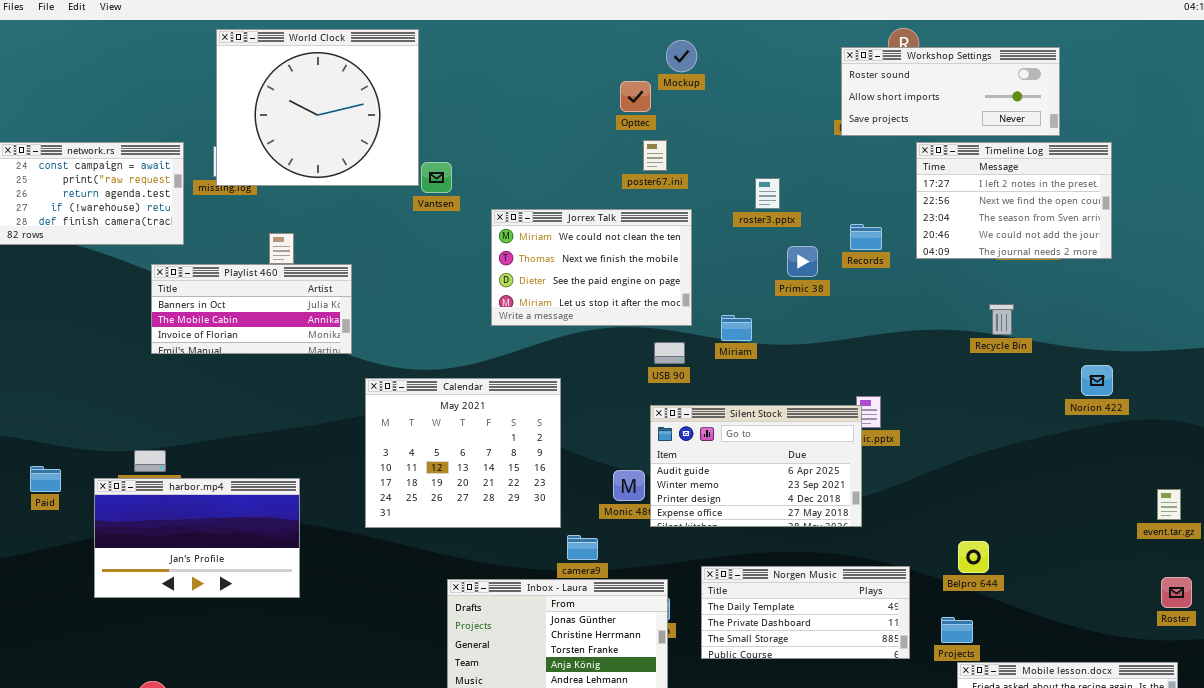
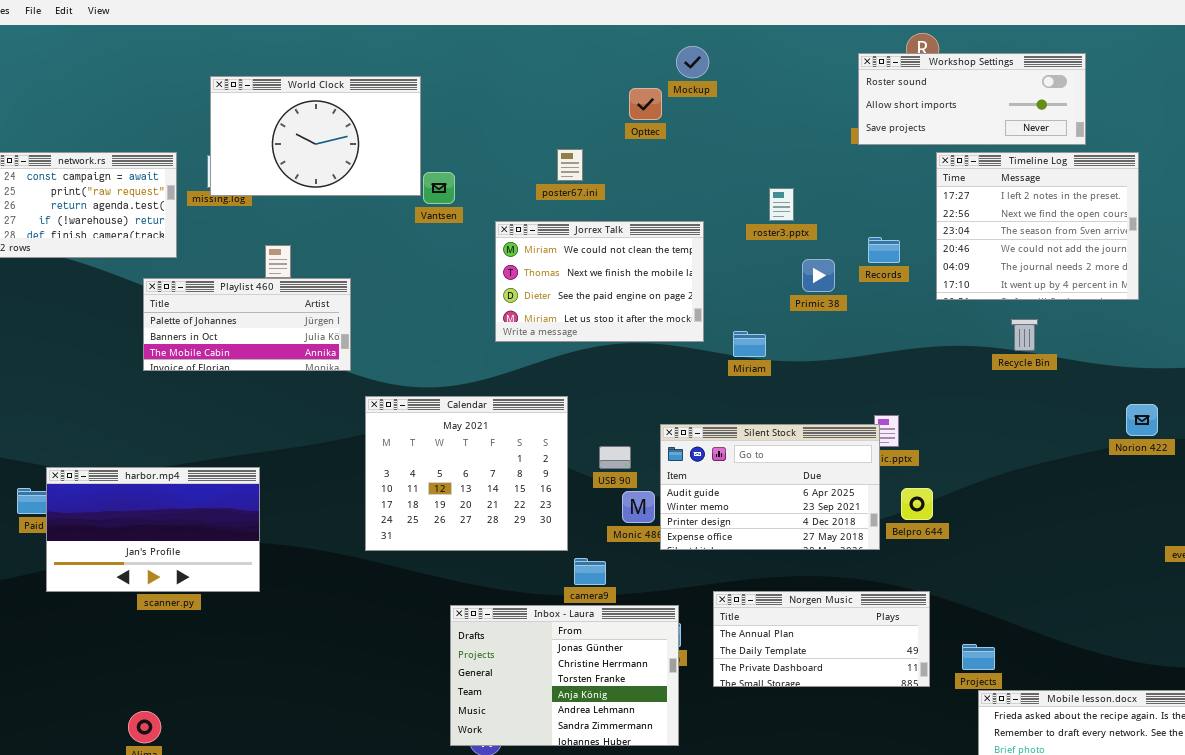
World Clock: [216,29,419,186] -> [210,76,421,196], resized
poster67.ini: [643,140,667,171] -> [557,149,583,181], moved
Timeline Log: [916,142,1112,259] -> [936,152,1139,300], resized
Playlist 460: [151,264,352,354] -> [143,278,351,371], scrolled up 1 row
USB 90: [654,342,685,364] -> [599,446,631,469], moved
Norion 422: [1081,365,1113,396] -> [1126,404,1158,436], moved
harbor.mp4: [94,478,300,598] -> [46,467,260,592], moved
Belpro 644: [958,541,989,573] -> [901,488,933,520], moved
Norgen Music: [701,566,910,659] -> [713,591,930,687], scrolled up 1 row

